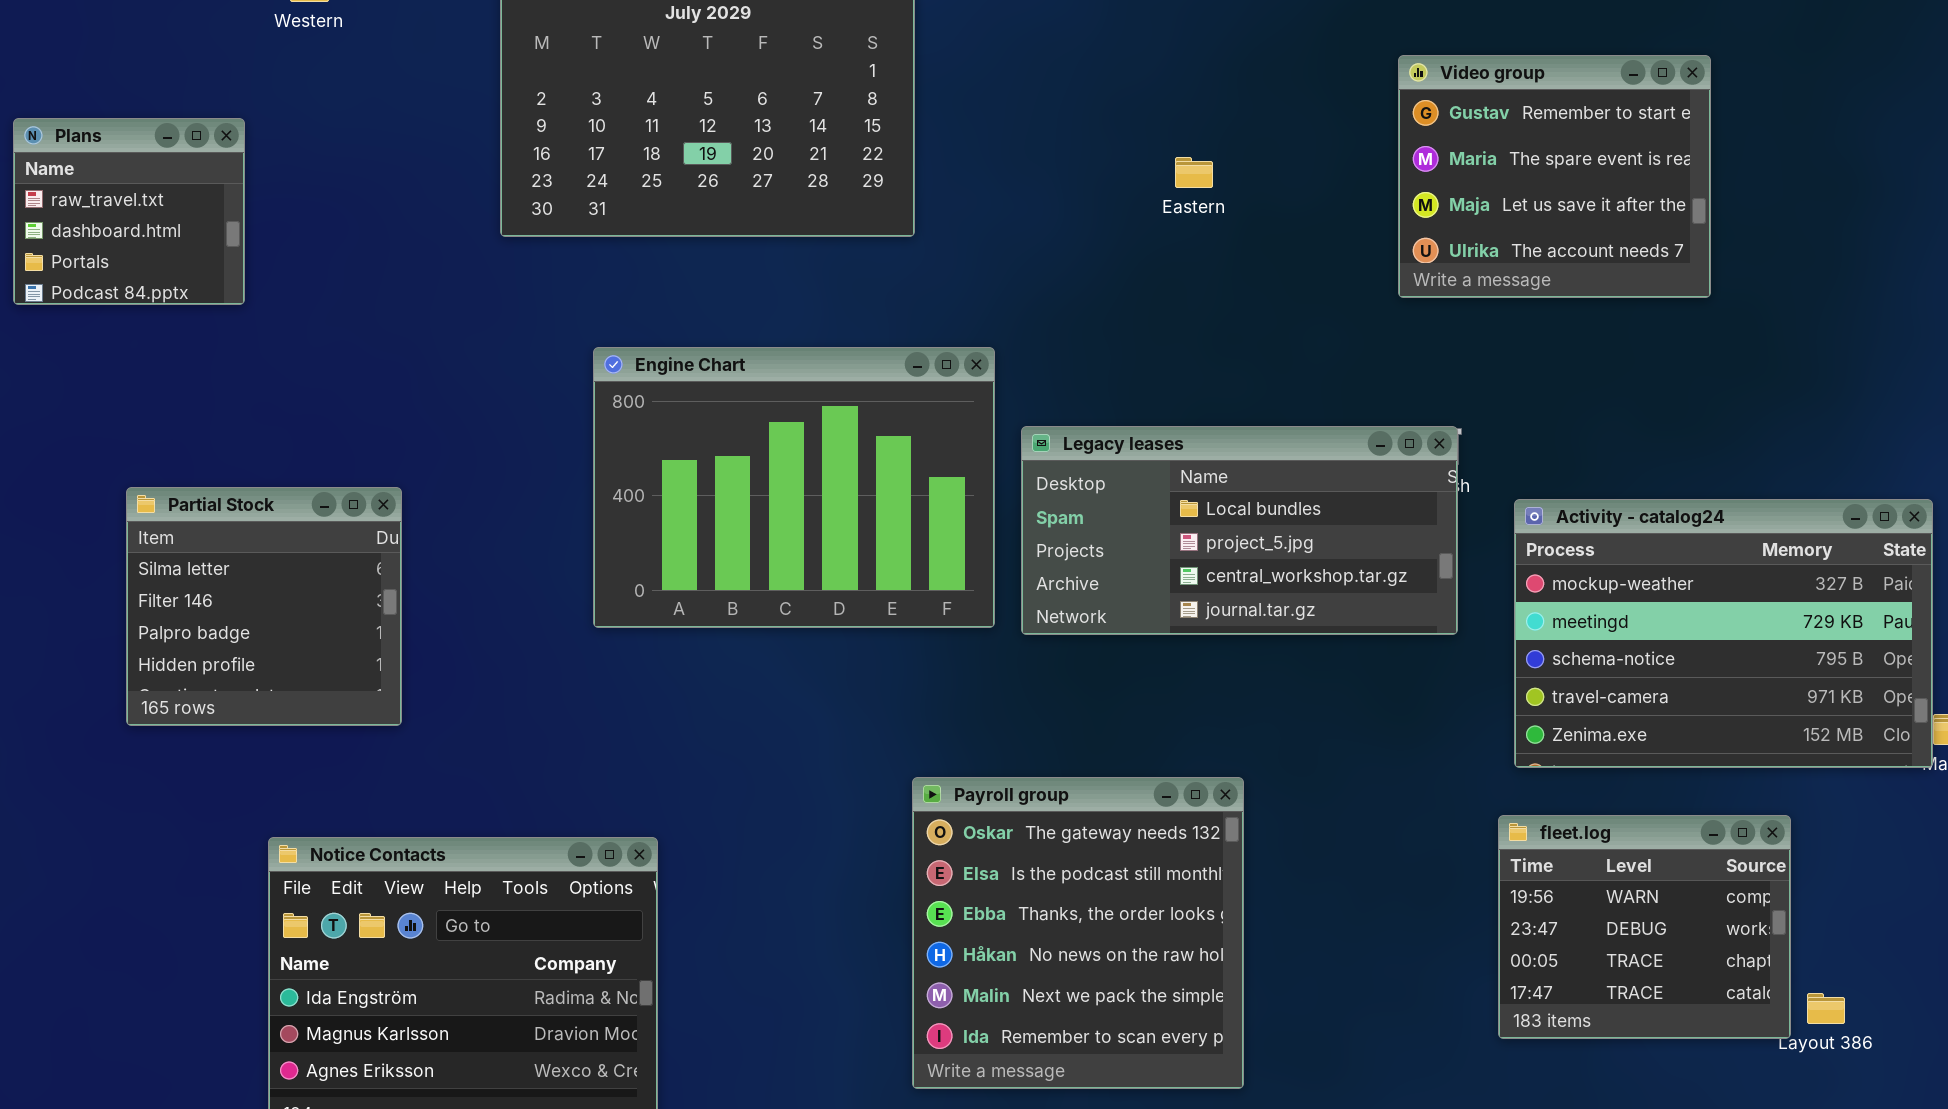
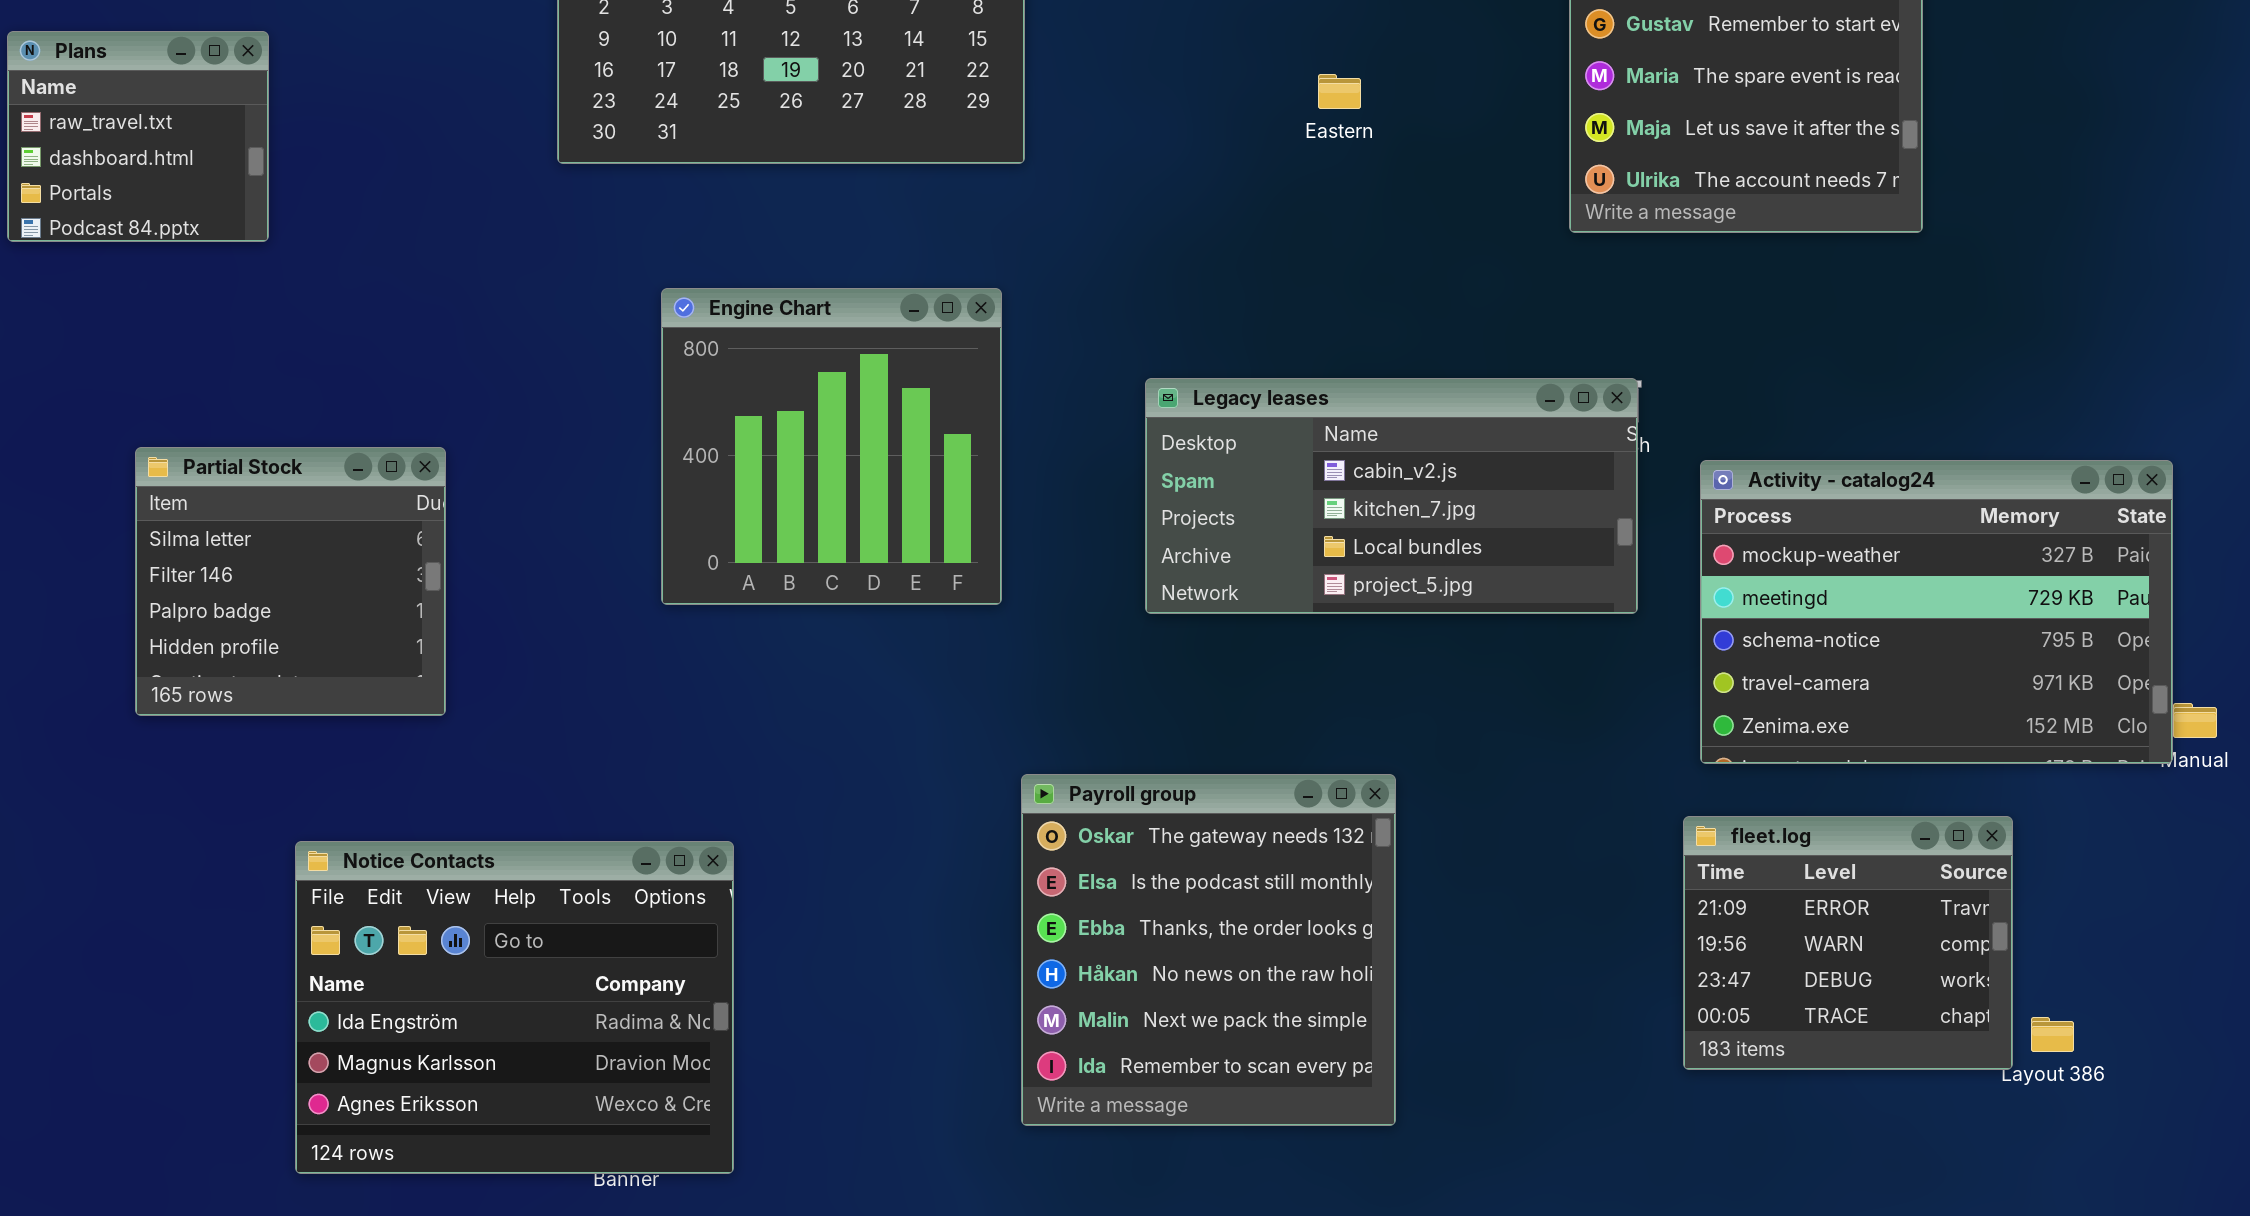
Engine Chart: [593,347,995,628] -> [661,288,1002,605], resized
Legacy leases: [1021,426,1458,635] -> [1145,378,1638,614], scrolled up 2 rows
fleet.log: [1498,815,1791,1039] -> [1683,816,2013,1070], scrolled up 1 row

